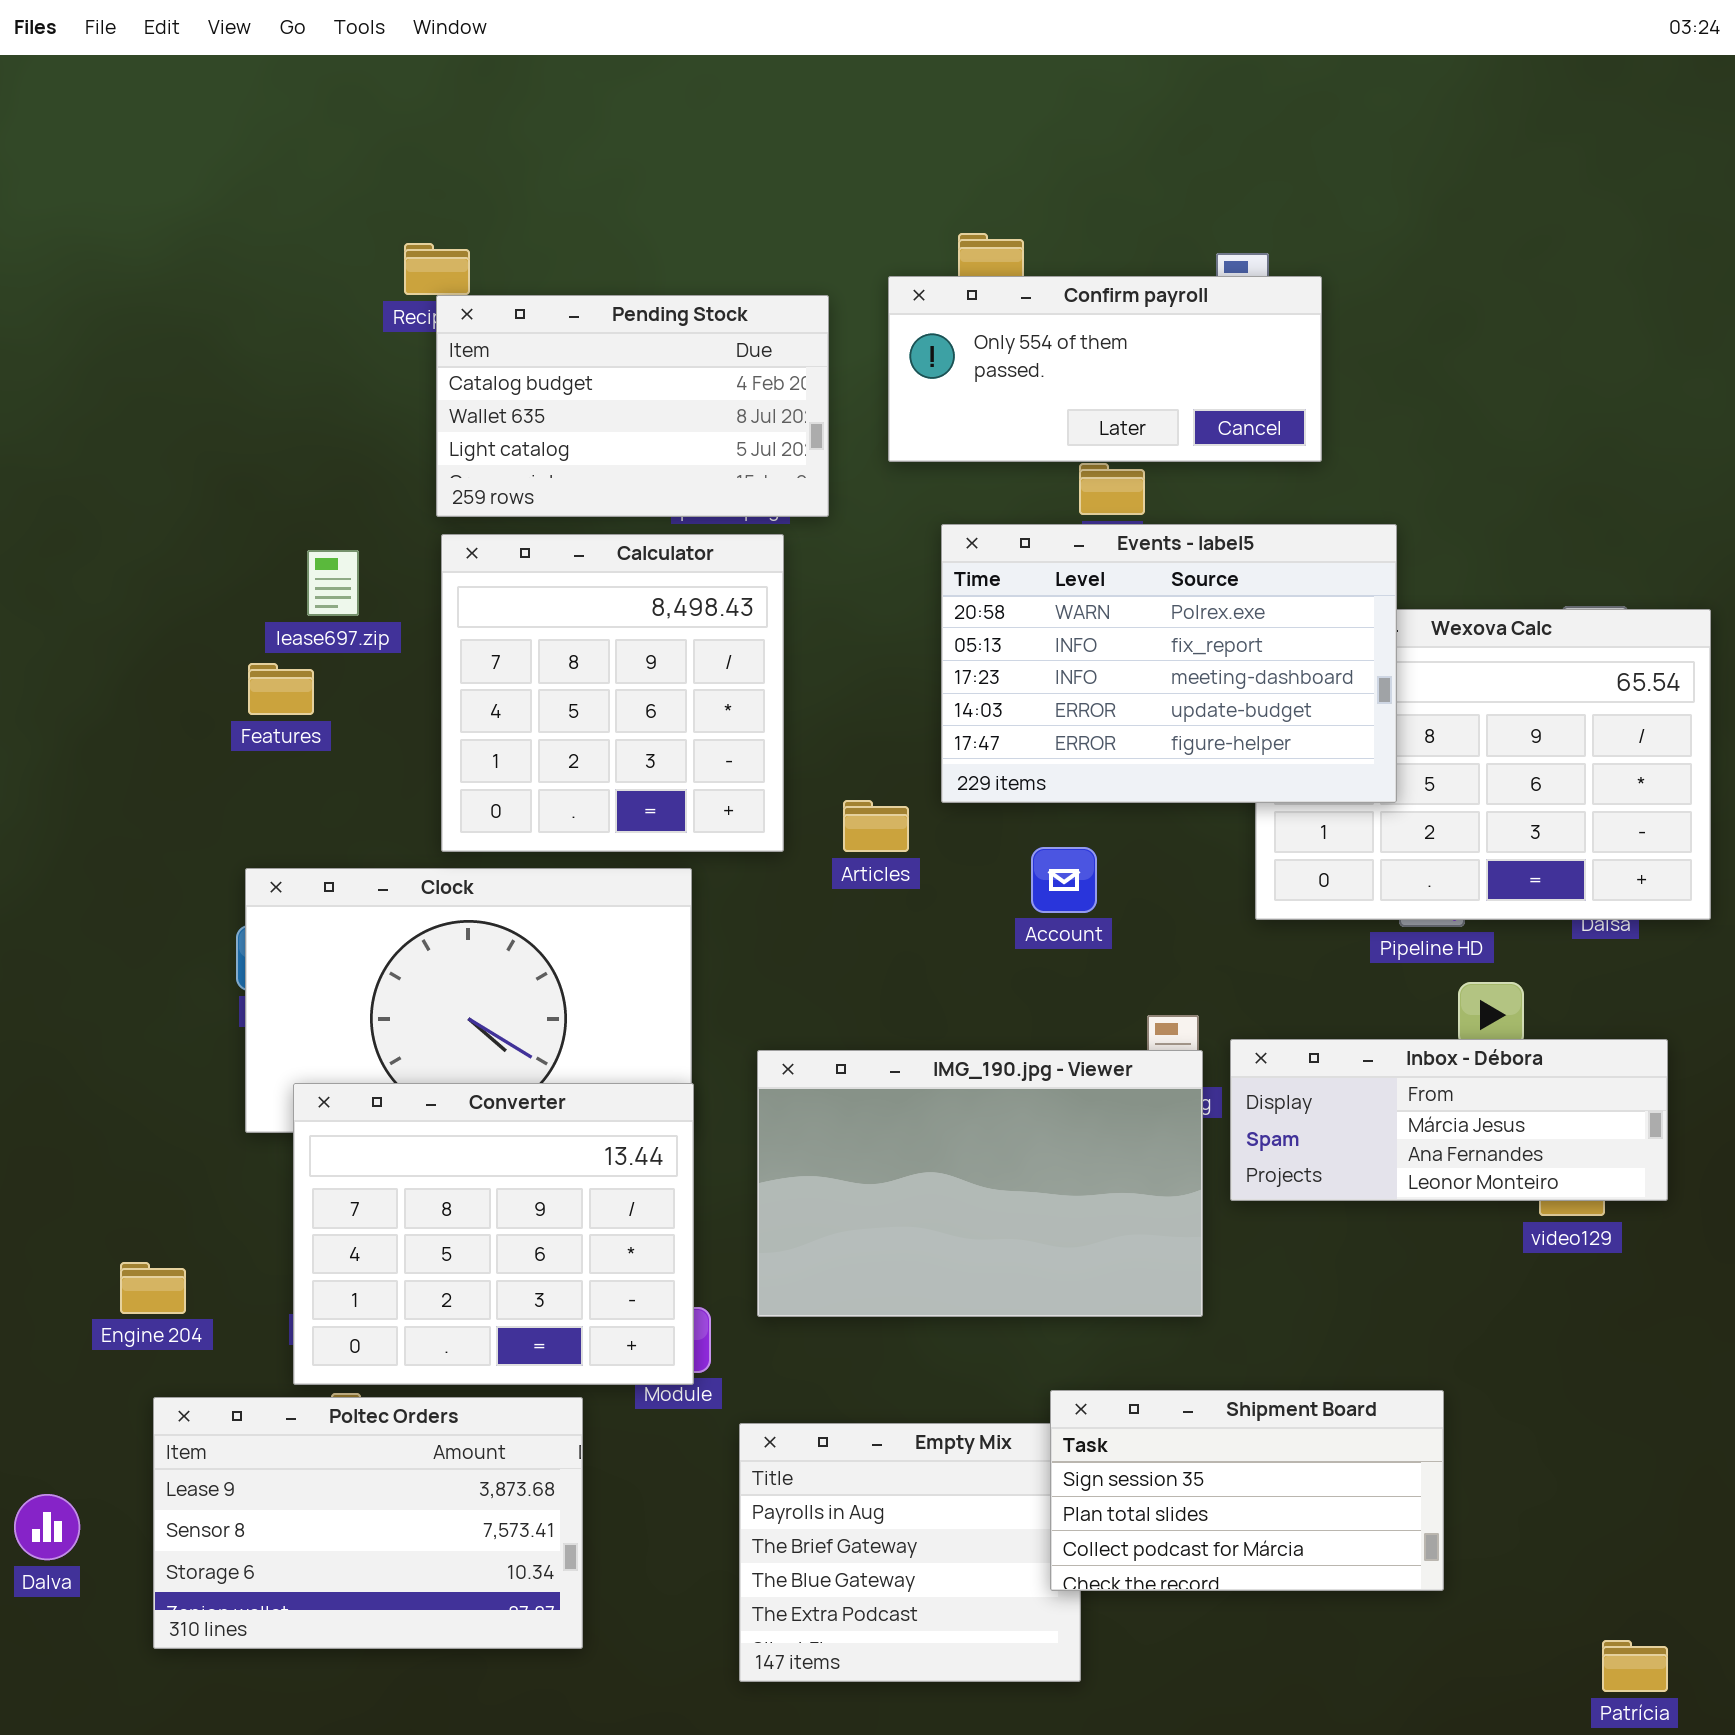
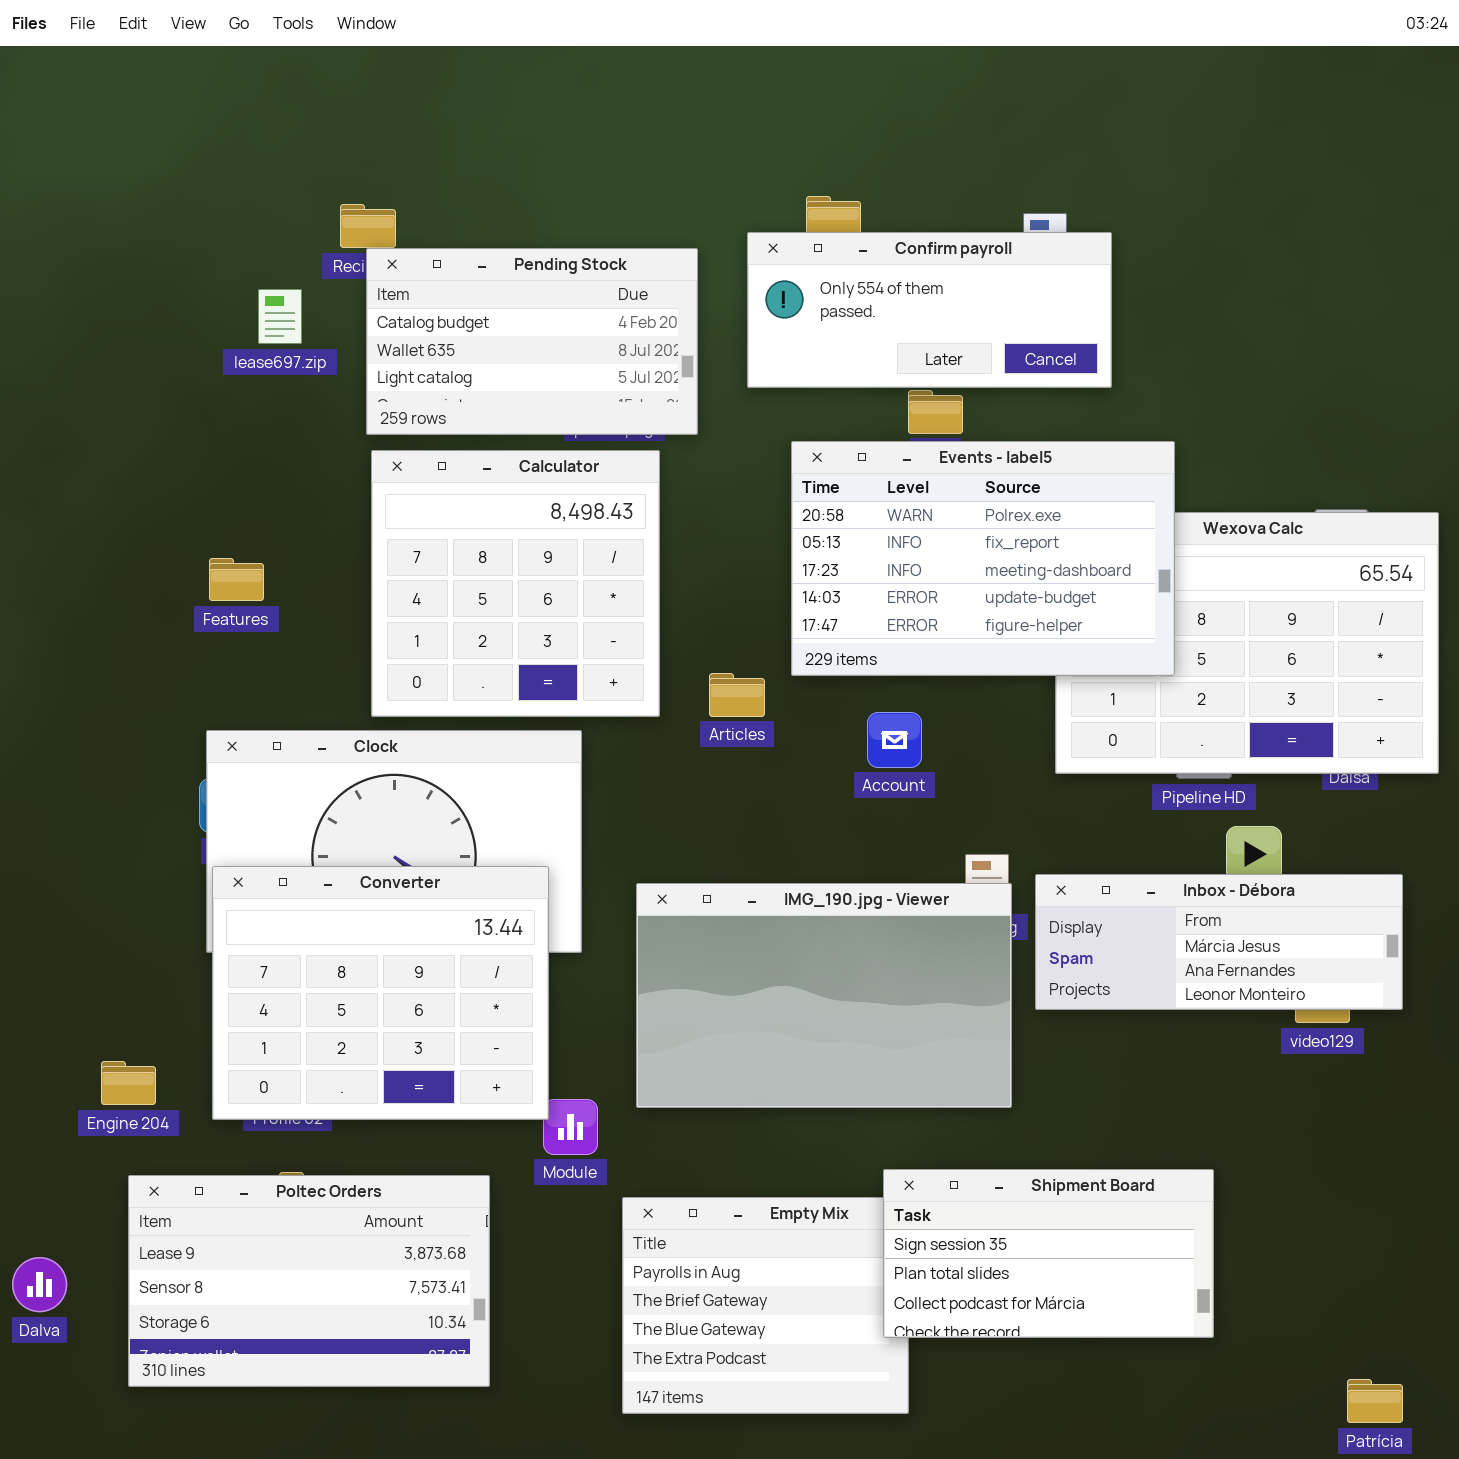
lease697.zip: [307,550,359,616] -> [258,289,302,344], moved
Converter: [293,1083,694,1385] -> [212,866,549,1120], moved

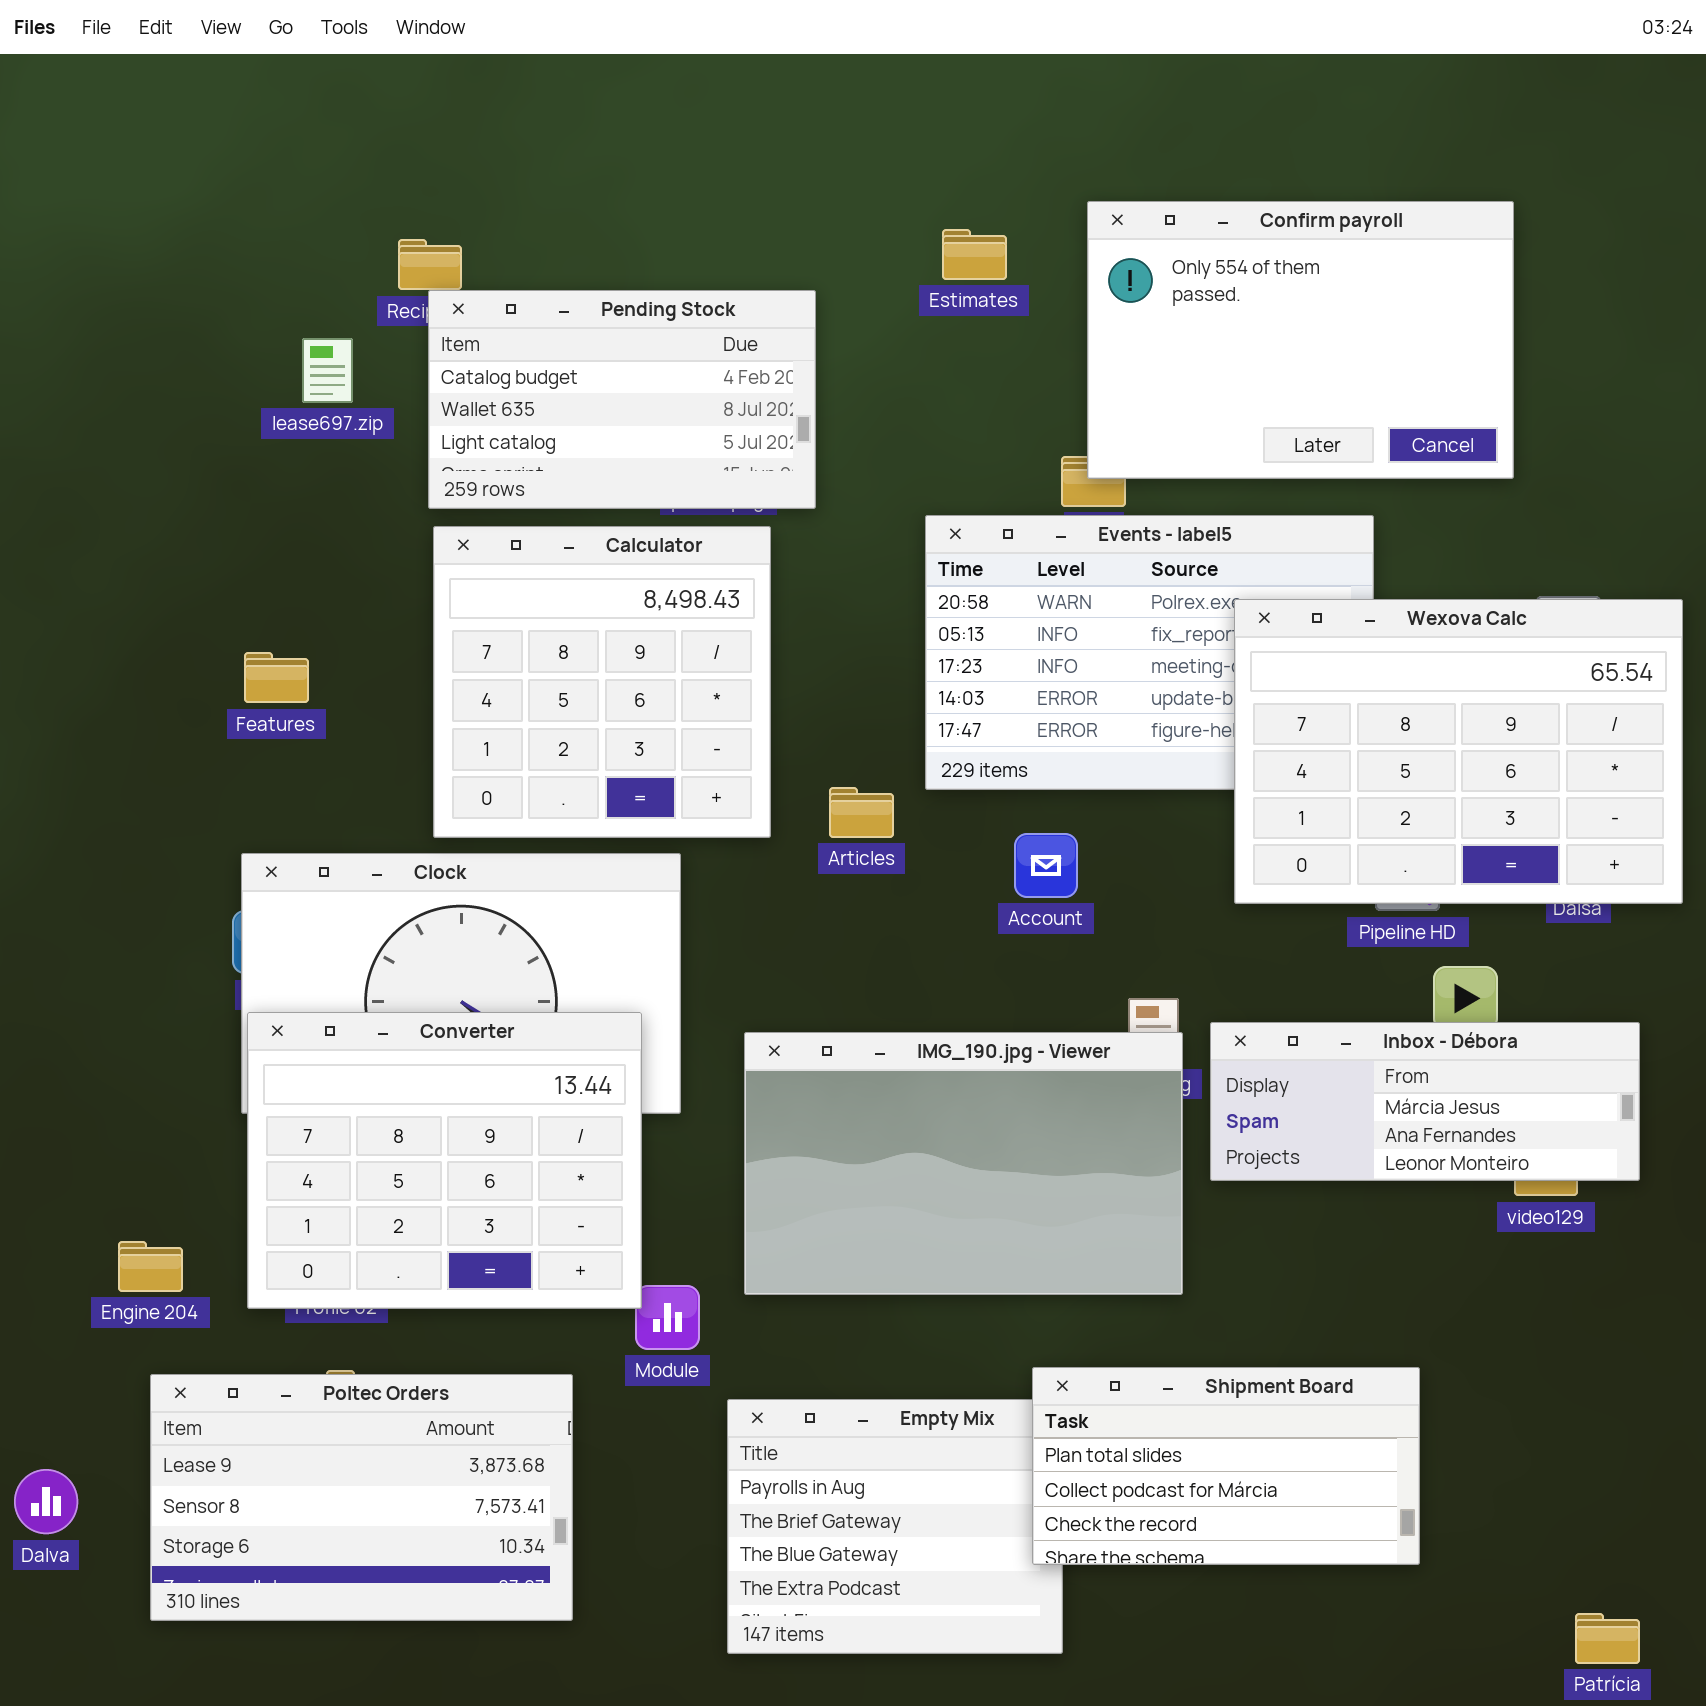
Confirm payroll: [747,232,1112,388] -> [1087,201,1514,479], moved, resized
Wexova Calc: [1055,512,1439,774] -> [1234,599,1683,904], raised
Shipment Board: [883,1169,1214,1338] -> [1032,1367,1420,1565], scrolled down 1 row

